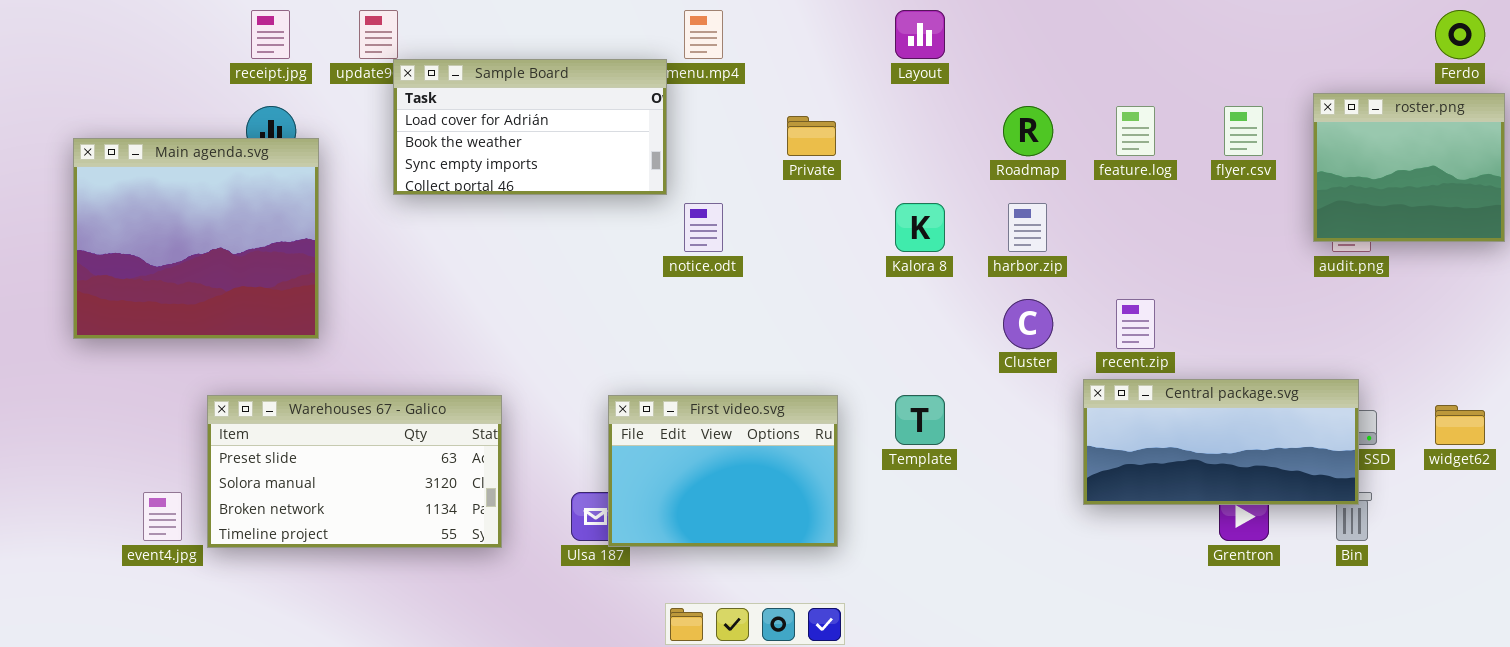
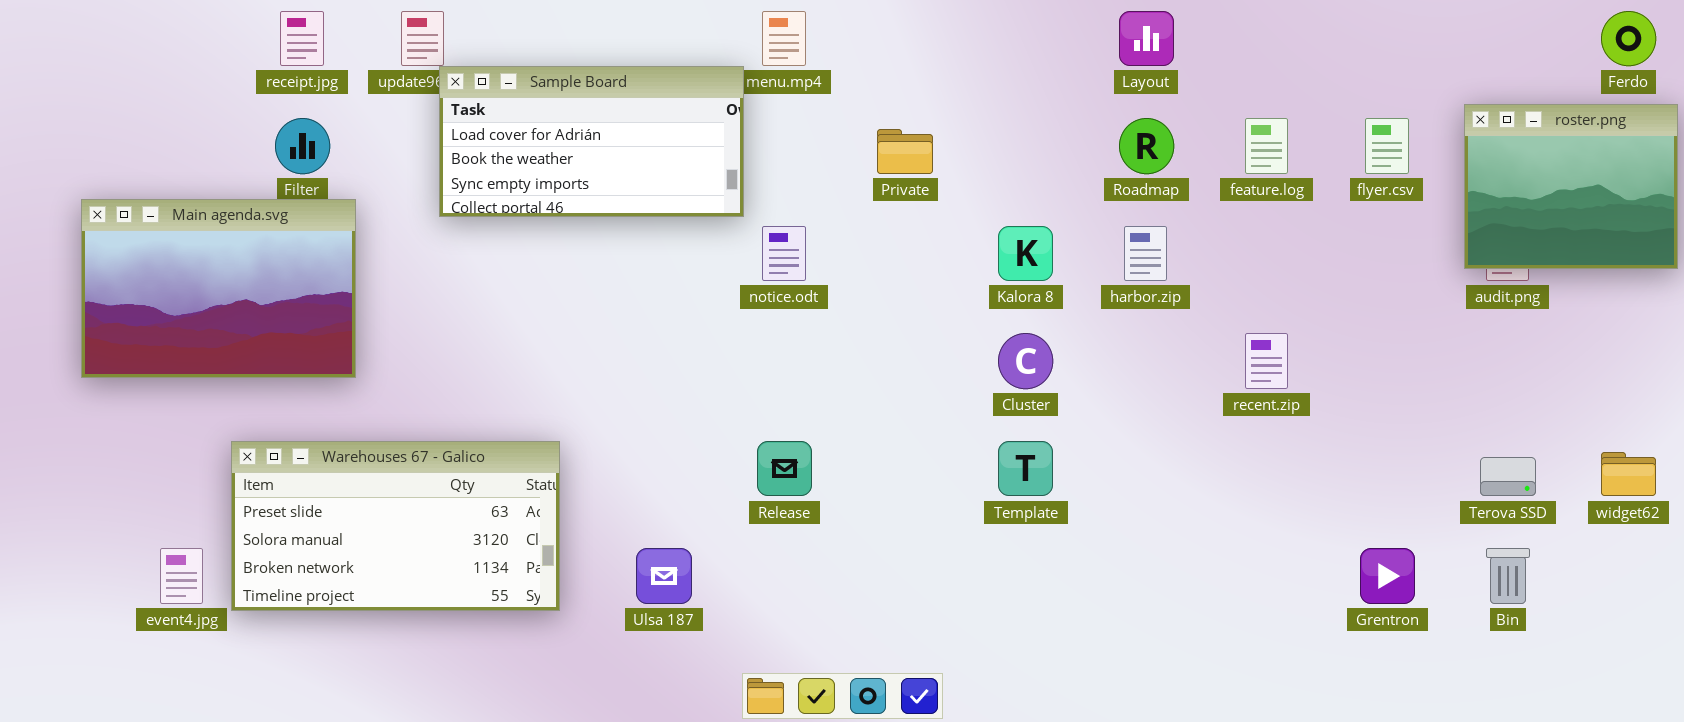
Layout: [895,10,945,59] -> [1119,11,1174,66], moved
Main agenda.svg: [73,138,319,339] -> [81,199,356,378], resized
Cluster: [1003,299,1053,349] -> [998,333,1053,389], moved
Central package.svg: [1083,379,1359,505] -> none, closed
First video.svg: [608,395,838,547] -> none, closed

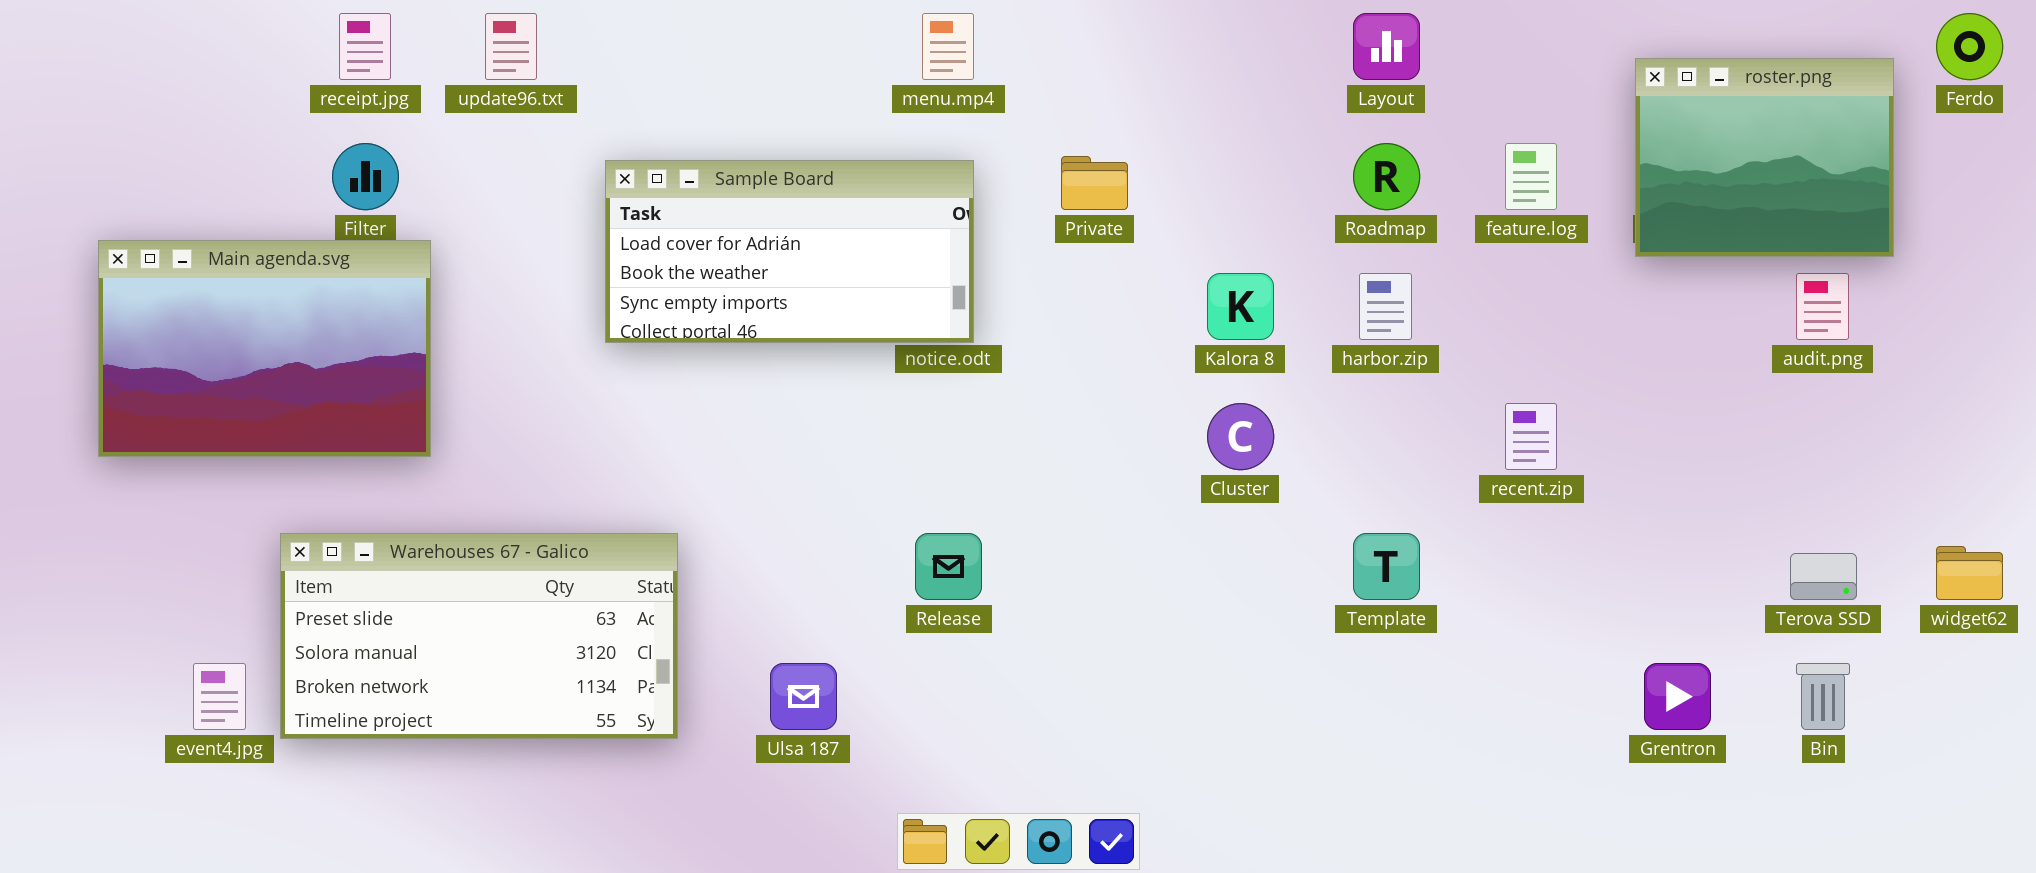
Sample Board: [439,66,744,217] -> [605,160,974,343], moved
roster.png: [1464,104,1678,269] -> [1635,58,1894,257], moved
Template: [998,441,1053,496] -> [1353,533,1420,600], moved

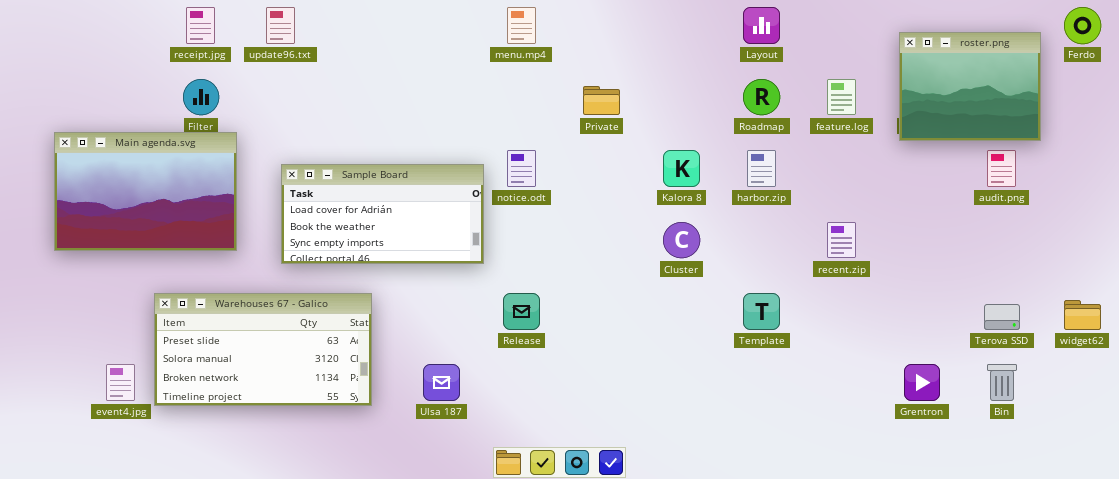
Sample Board: [605,160,974,343] -> [281,164,484,264], moved

